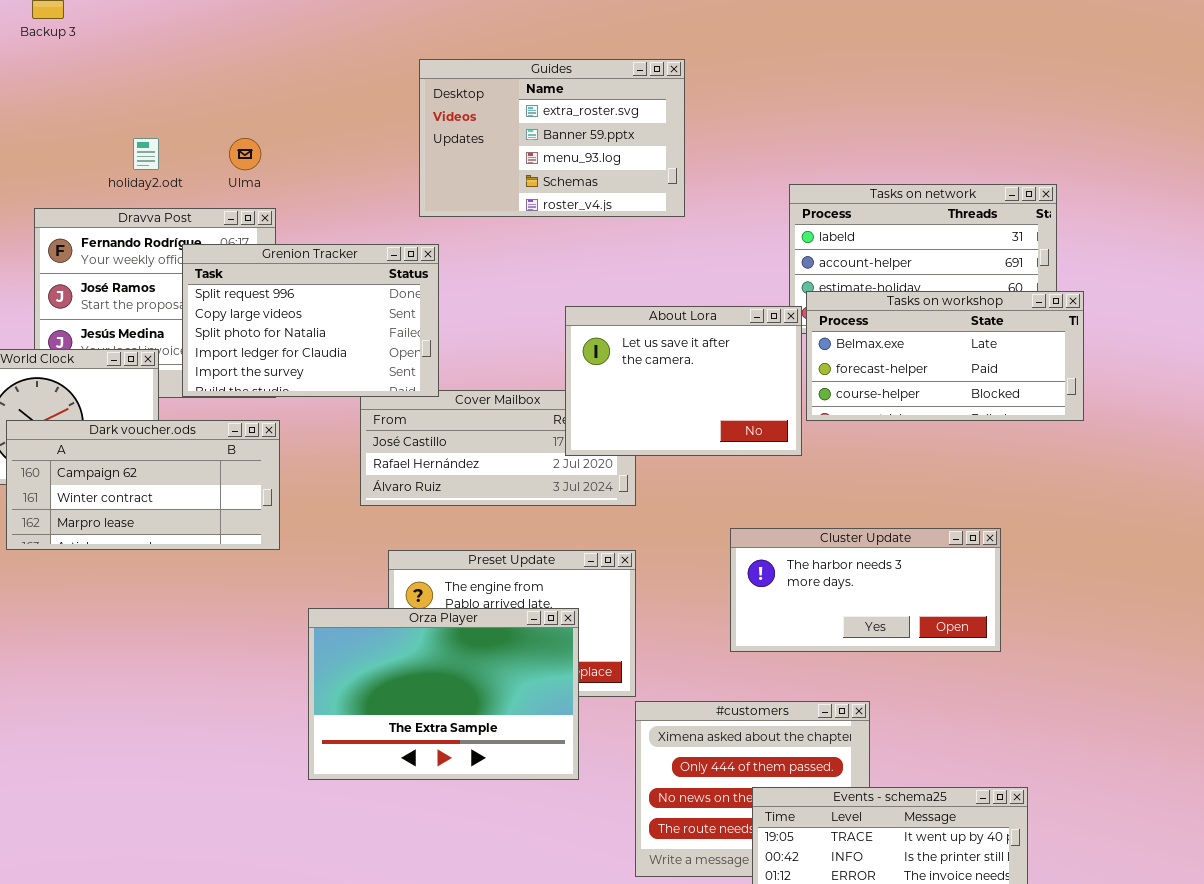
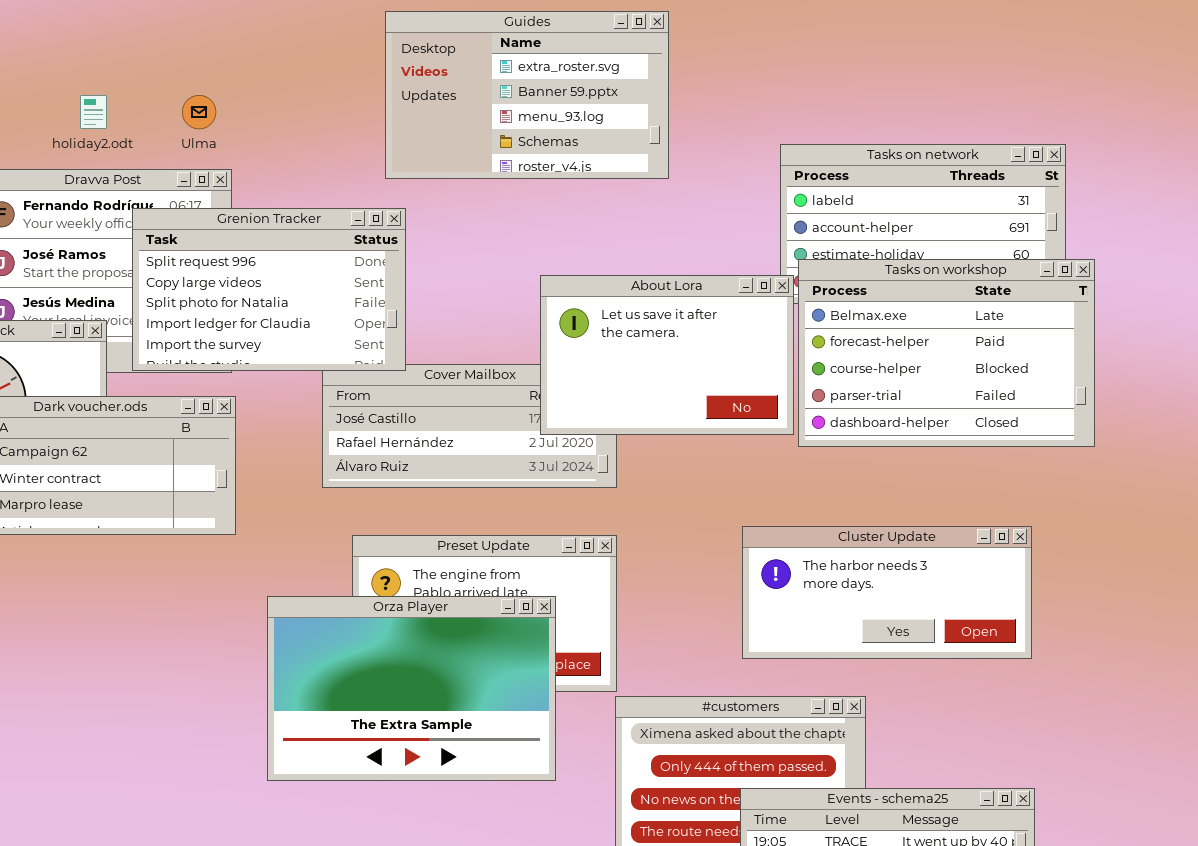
Tasks on workshop: [806,291,1084,421] -> [798,259,1095,447], resized
Cluster Update: [730,528,1001,652] -> [742,526,1032,659], moved

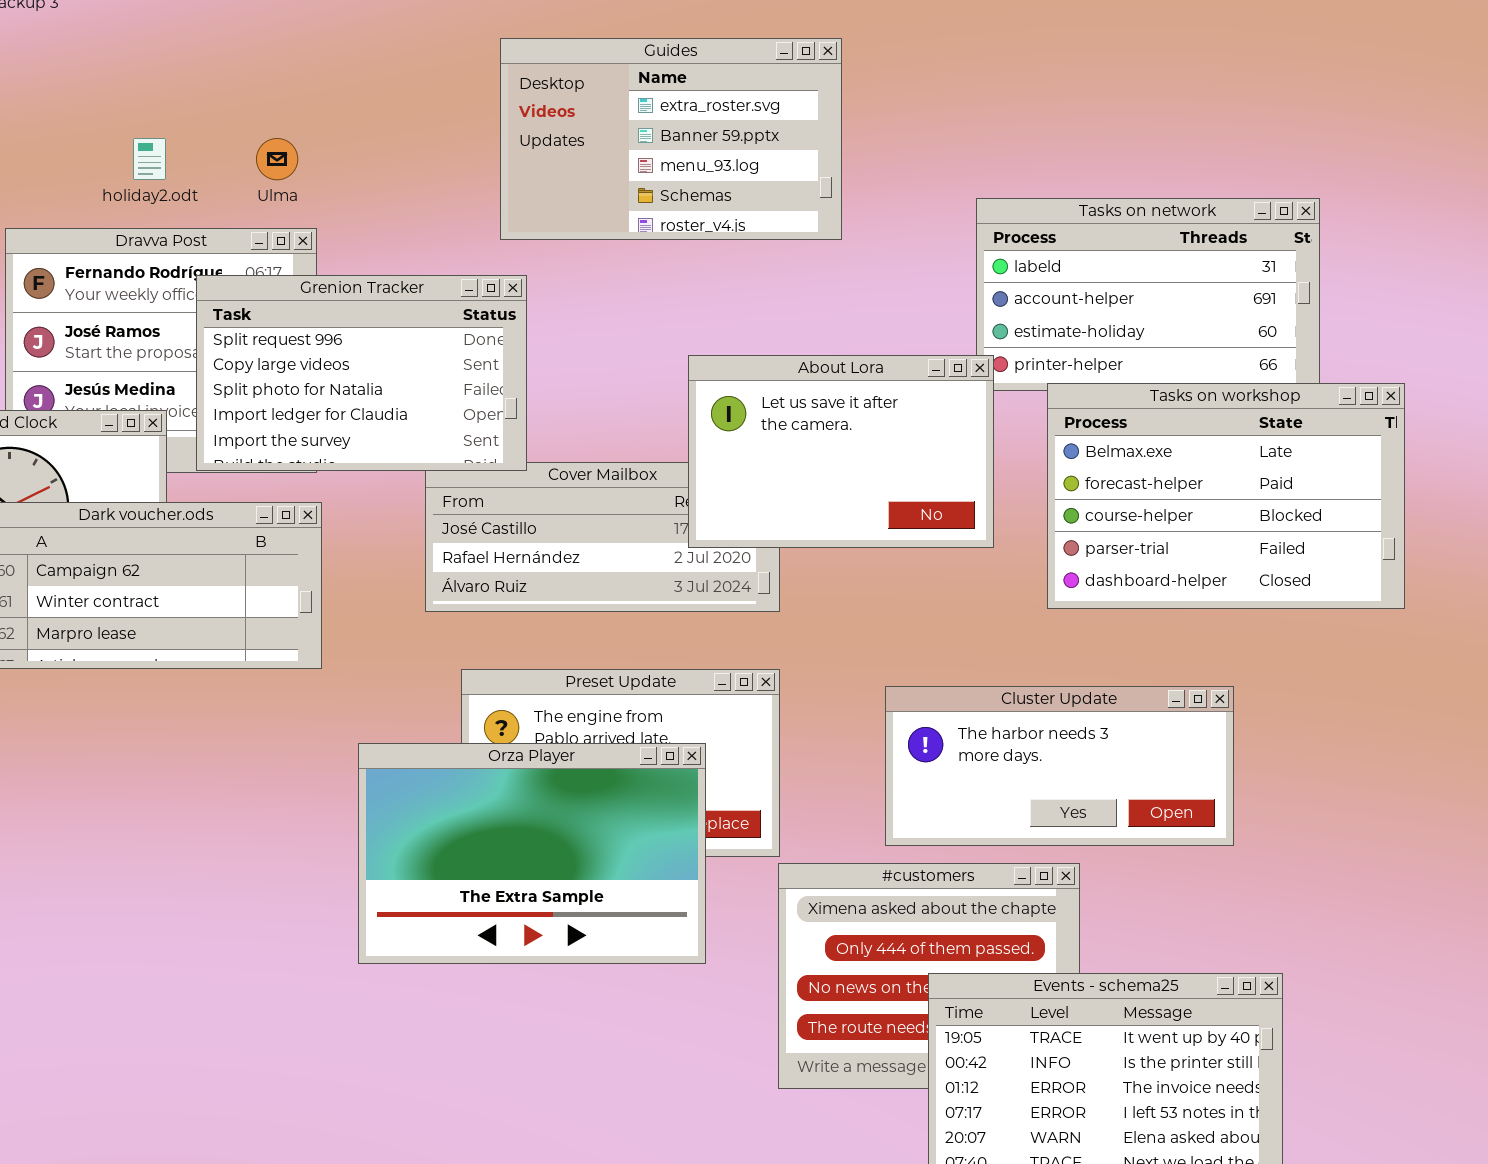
Tasks on workshop: [798,259,1095,447] -> [1047,383,1405,609], moved
Cluster Update: [742,526,1032,659] -> [885,686,1234,846], moved

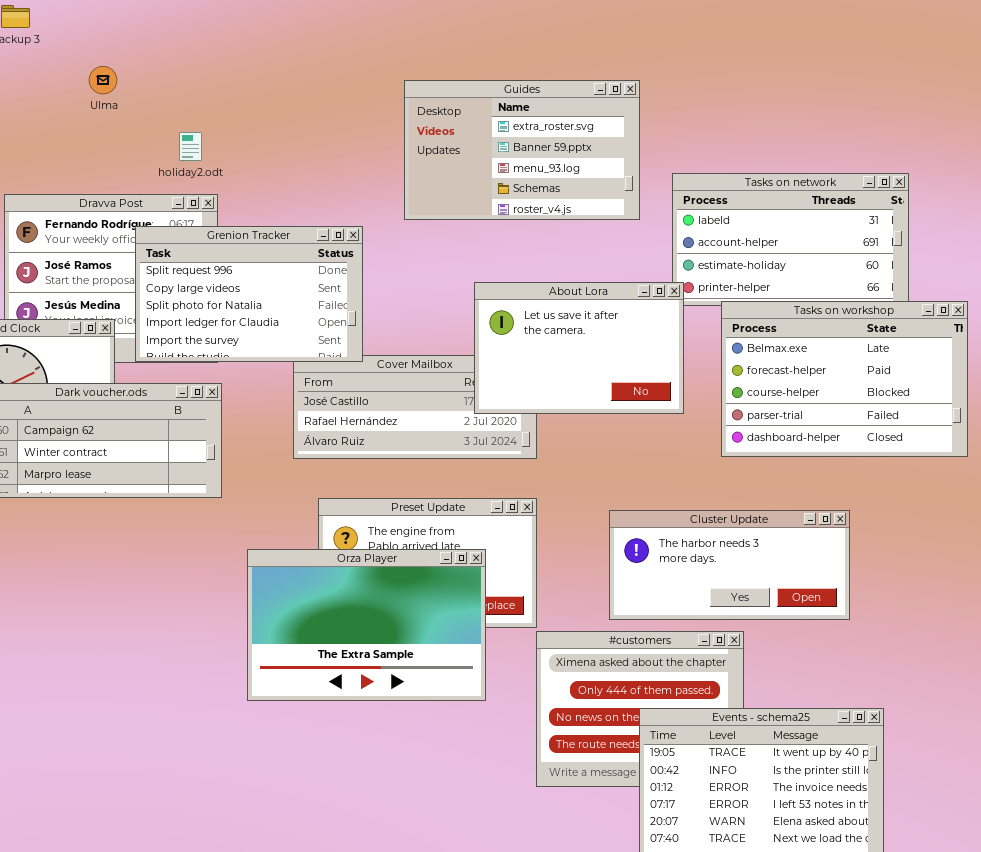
Guides: [500,38,842,240] -> [404,80,640,220], moved
holiday2.odt: [133,138,166,180] -> [179,132,202,161], moved
Ulma: [256,138,298,180] -> [89,66,117,94], moved

